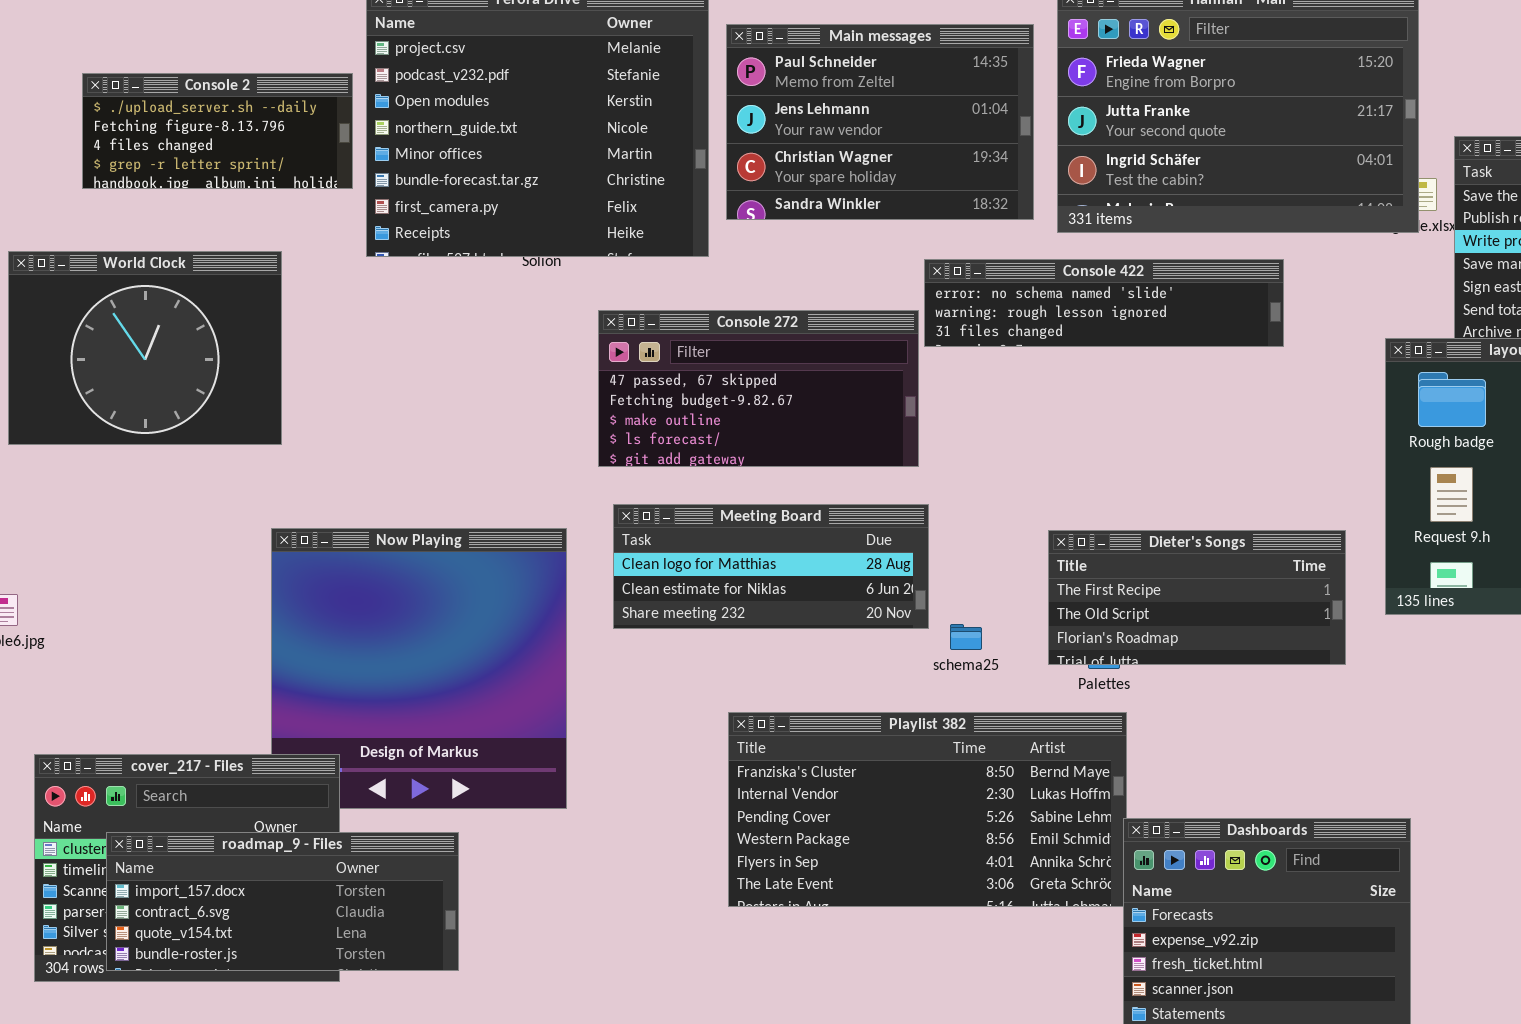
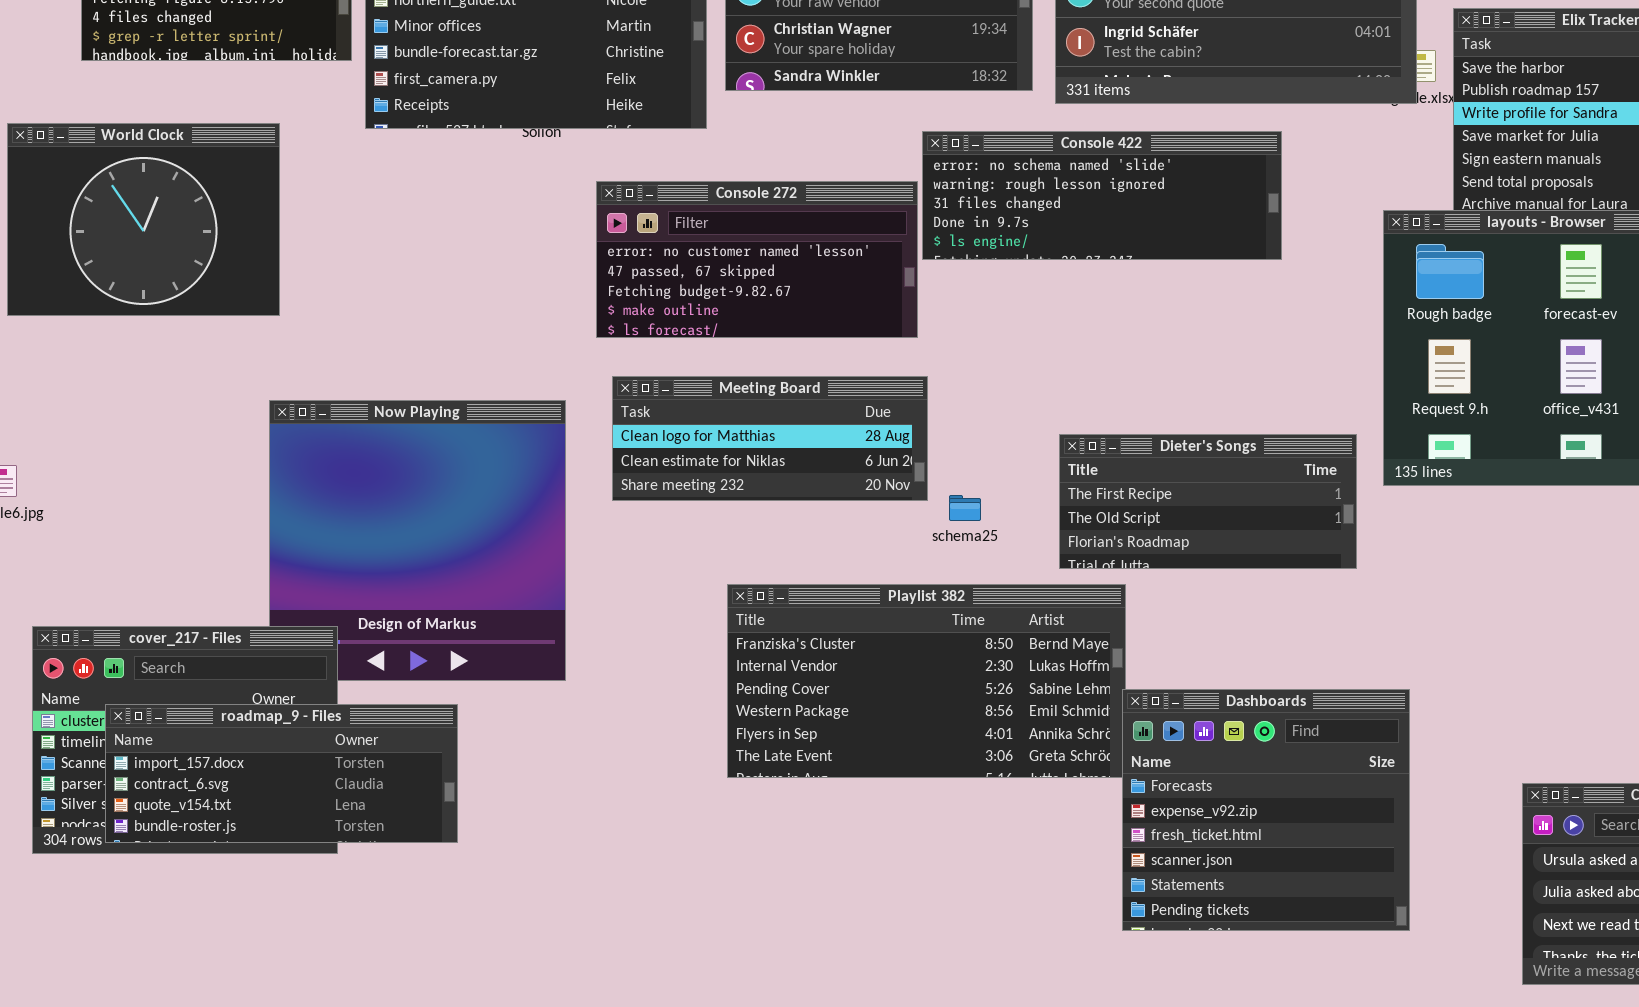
Console 422: [924,259,1284,347] -> [922,131,1282,260], resized
Console 272: [598,310,919,467] -> [596,181,918,338], scrolled up 1 row
Dieter's Songs: [1048,530,1346,665] -> [1059,434,1357,569], moved

